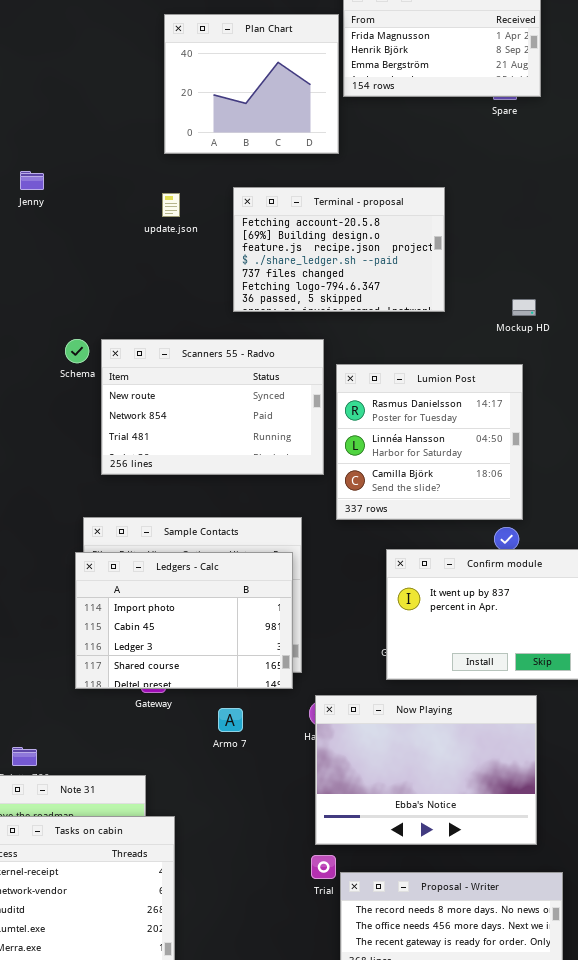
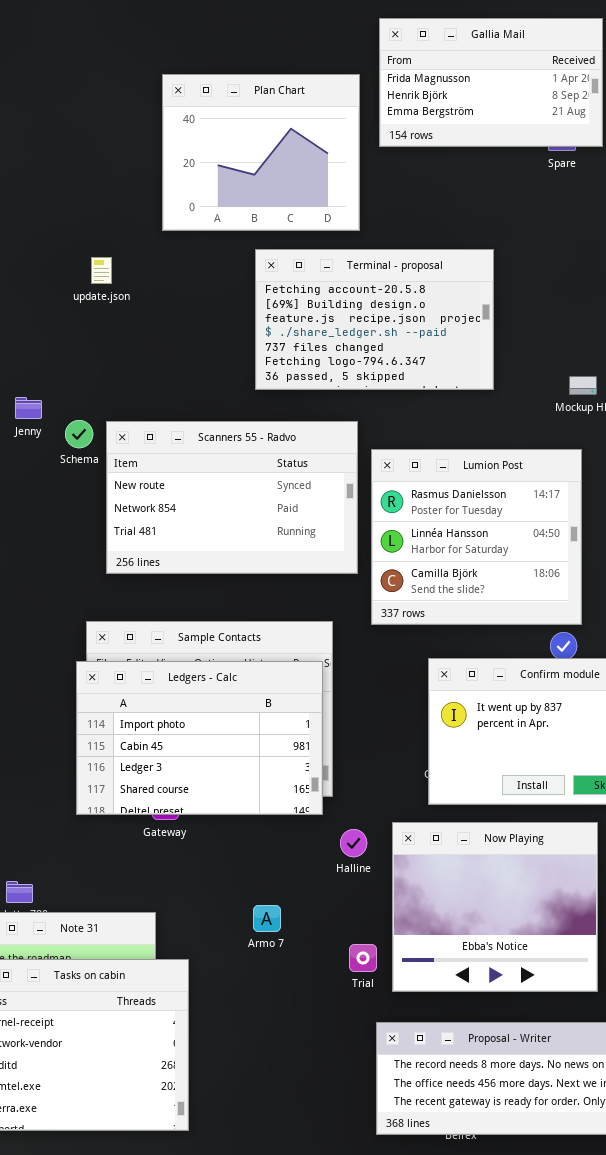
Plan Chart: [164,14,339,154] -> [162,74,360,231], moved
Jenny: [20,171,44,190] -> [15,397,42,419], moved
update.json: [162,193,180,217] -> [91,257,112,284], moved
Now Playing: [315,695,537,845] -> [392,822,598,992], resized
Armo 7: [218,708,243,732] -> [253,905,281,932], moved
Trial: [311,855,336,879] -> [349,944,377,972], moved

